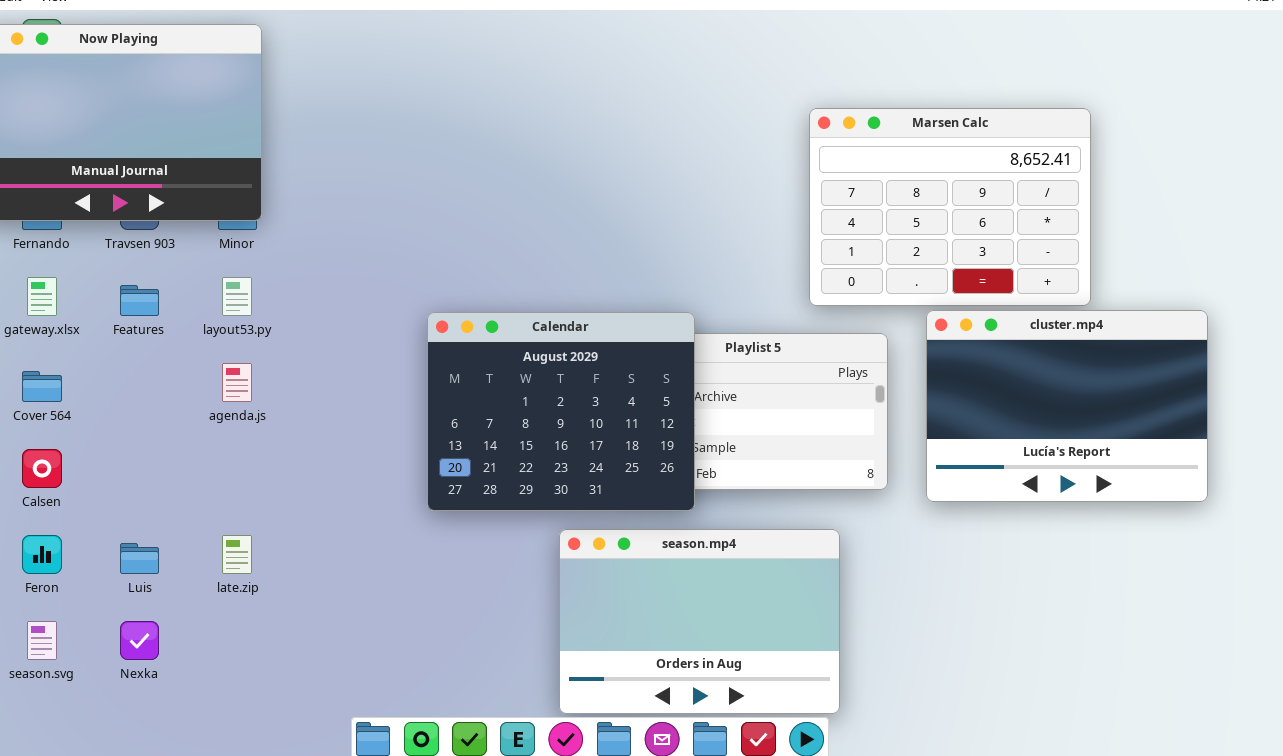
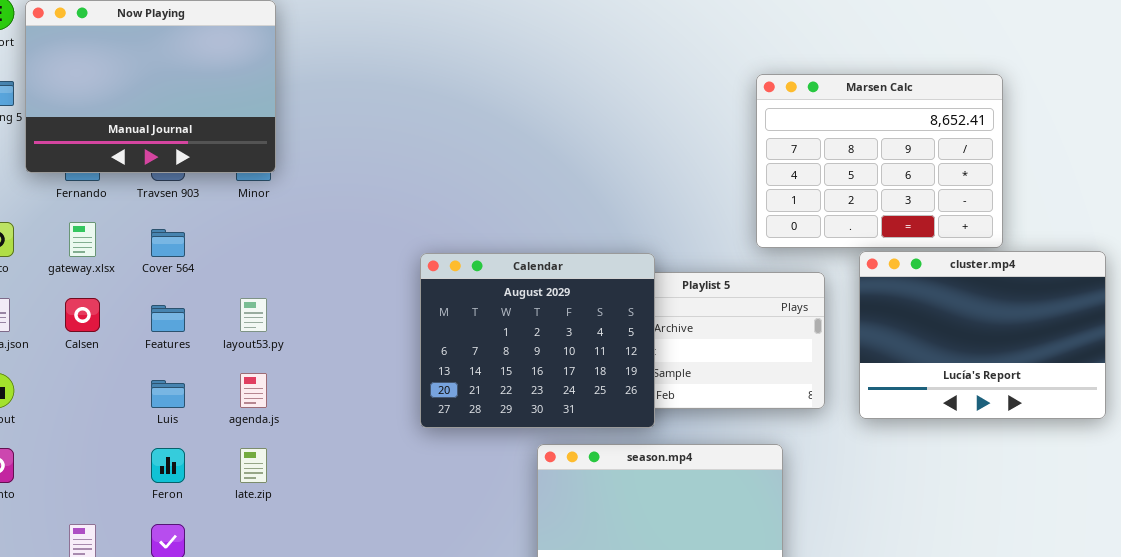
layout53.py: [222,277,252,316] -> [240,298,267,332], moved
Features: [120,285,159,316] -> [151,305,185,332], moved
agenda.js: [222,363,252,402] -> [240,373,267,408], moved
Cover 564: [22,371,62,402] -> [151,229,185,257], moved
Calsen: [22,449,62,488] -> [65,298,100,332], moved
Feron: [22,535,62,574] -> [151,448,185,483], moved
Luis: [120,543,159,574] -> [151,380,185,408], moved

